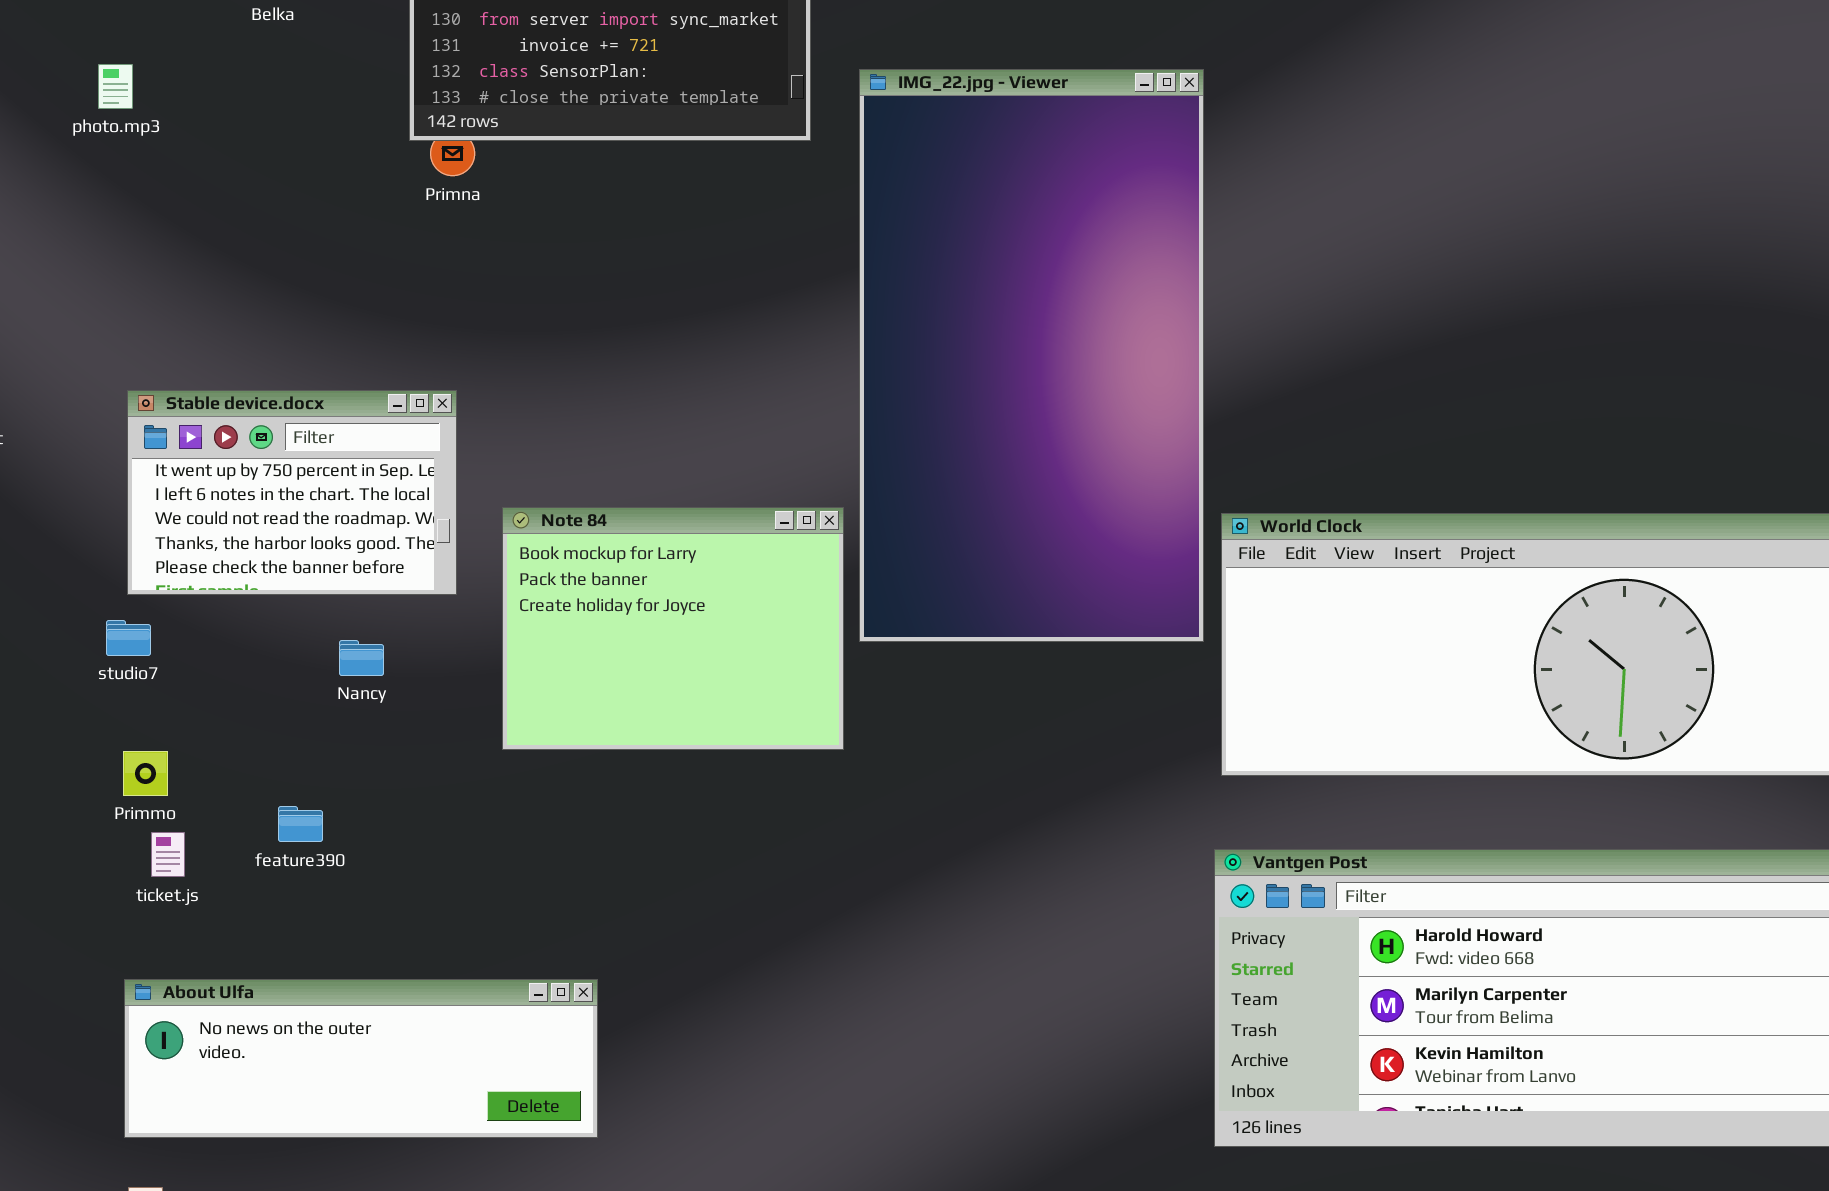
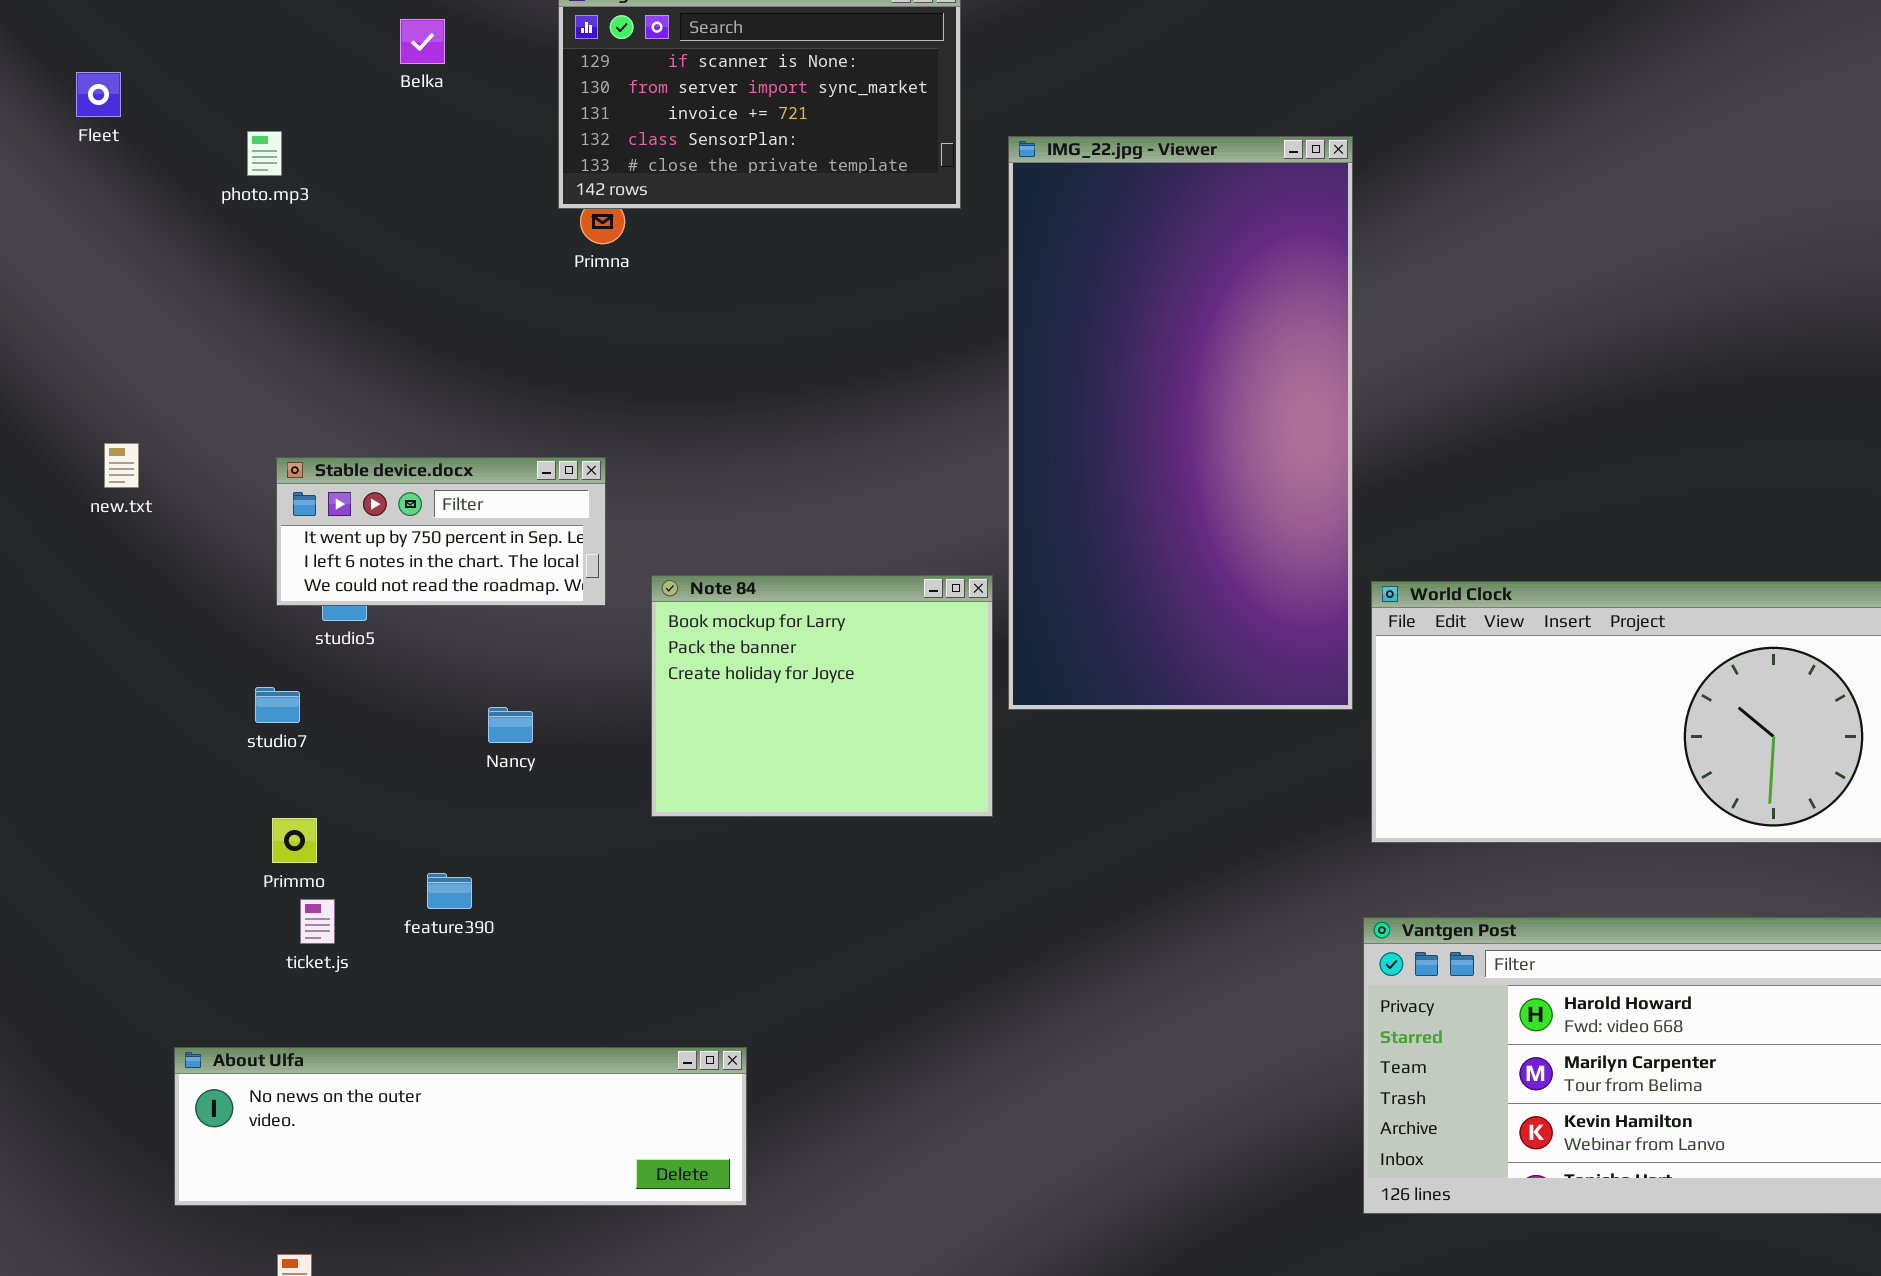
Stable device.docx: [127,390,457,595] -> [276,457,606,606], resized
About Ulfa: [124,979,598,1138] -> [174,1047,747,1206], resized

